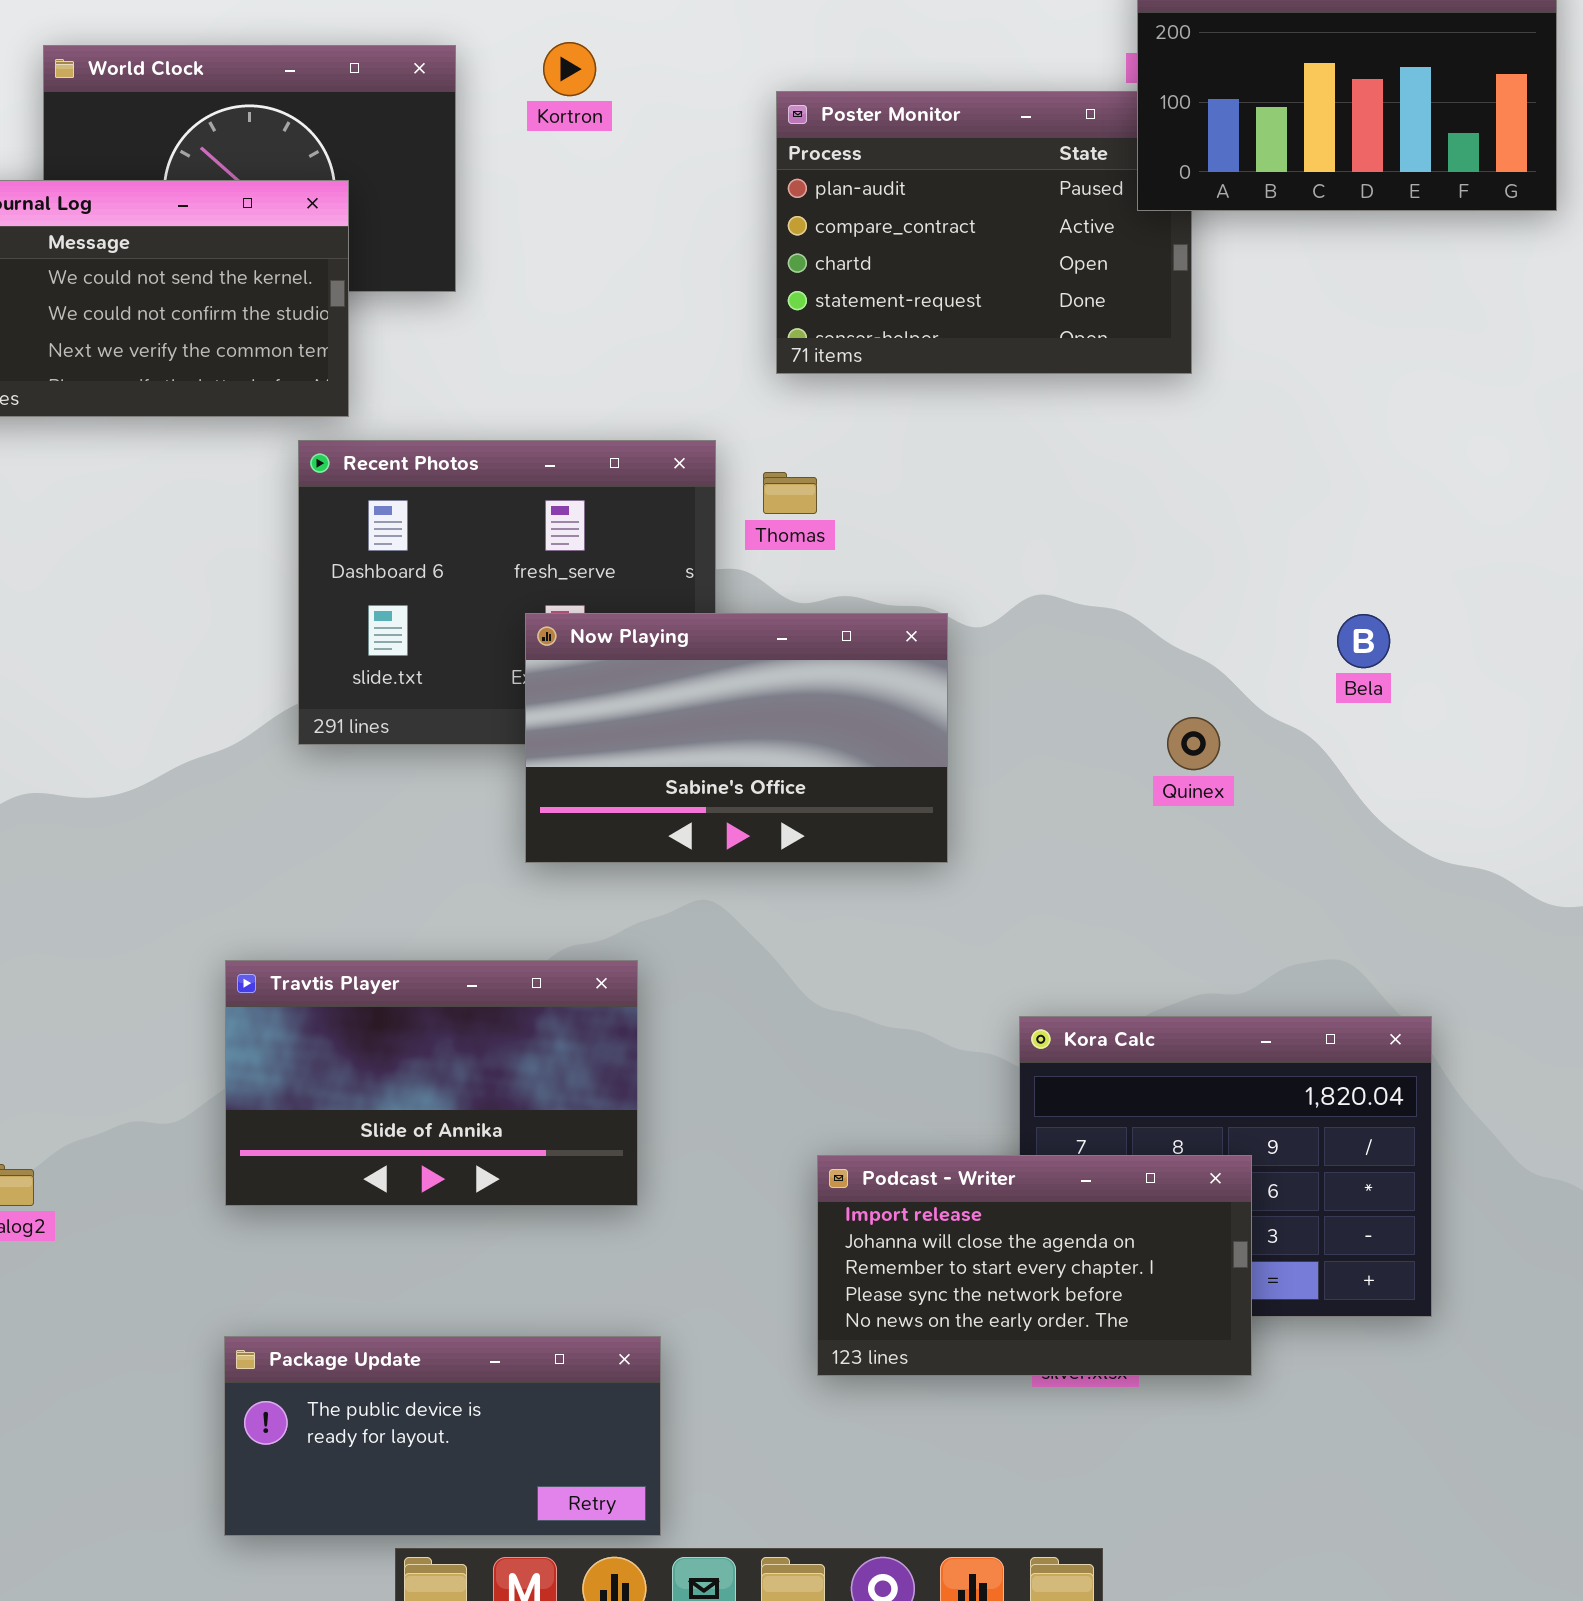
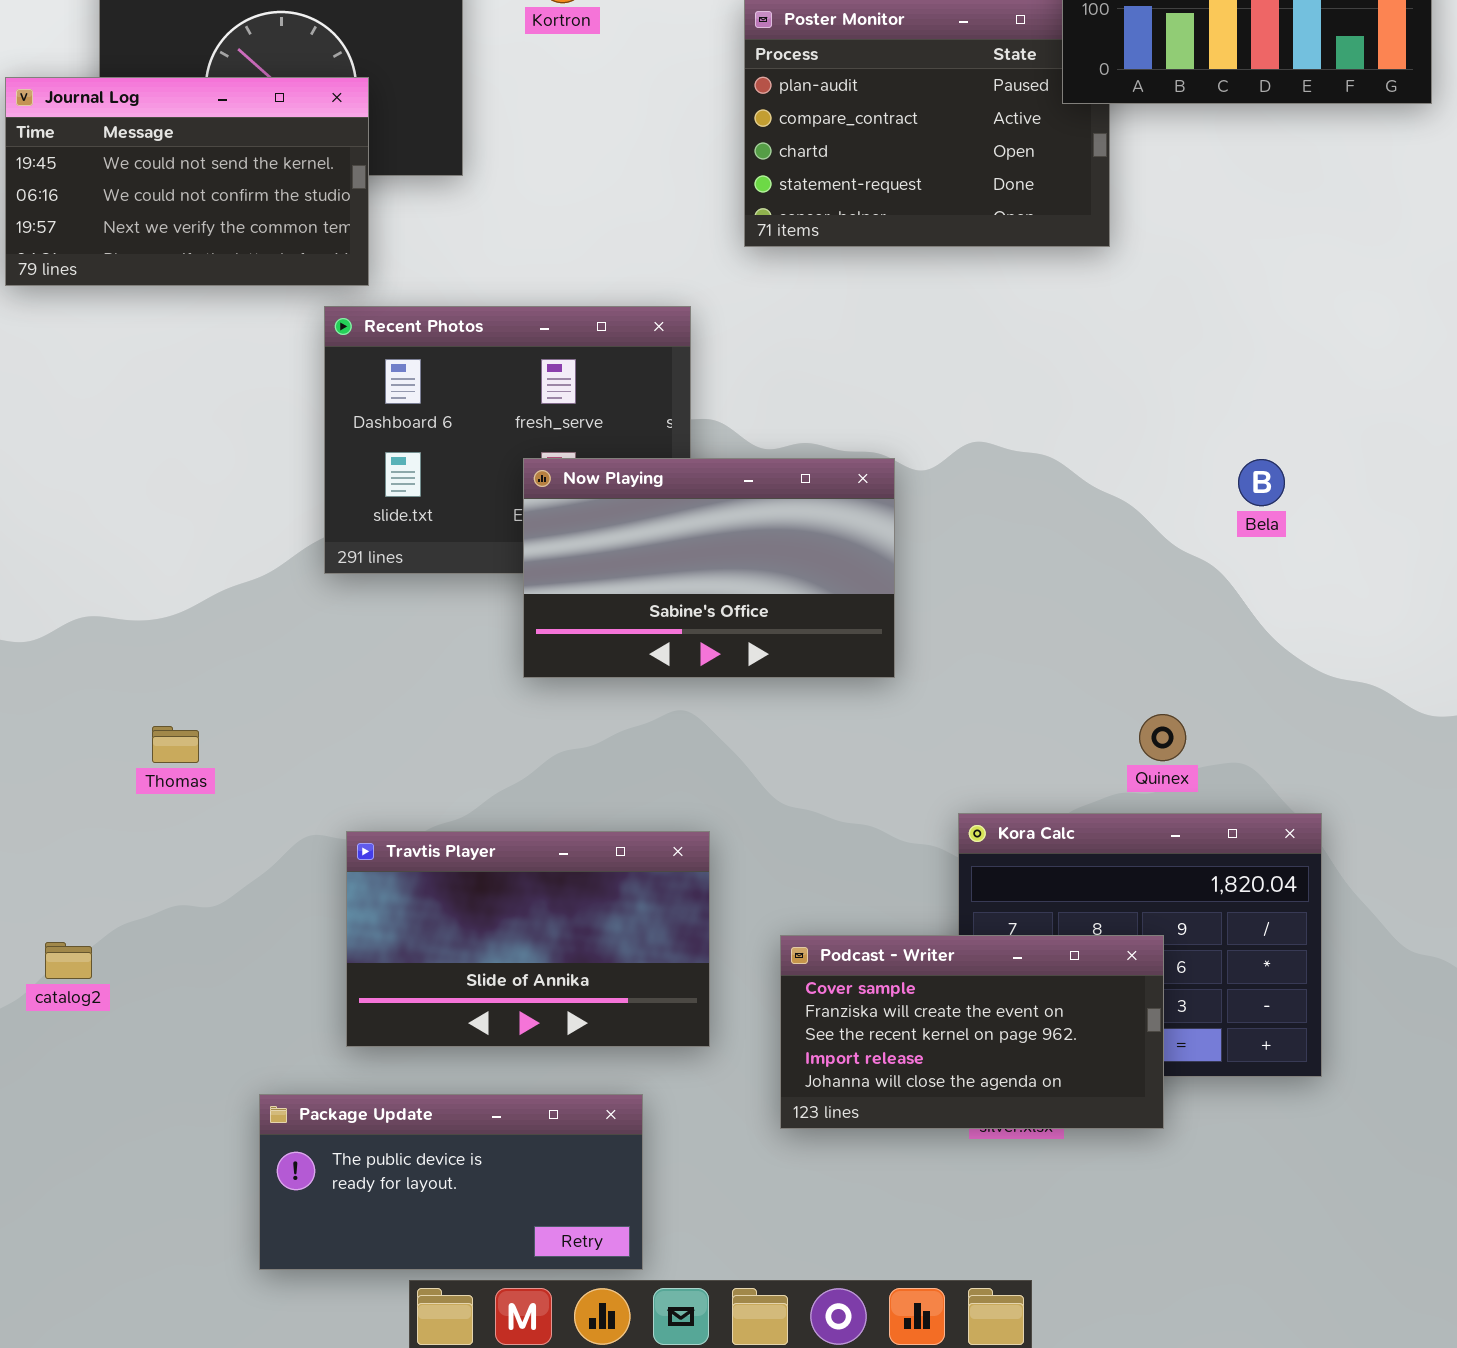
Thomas: [763,472,817,514] -> [152,726,199,763], moved
Quinex: [1167,717,1220,770] -> [1139,714,1186,761], moved
Travtis Player: [225,960,638,1206] -> [346,831,710,1047], moved
Podcast - Writer: [817,1155,1252,1376] -> [780,935,1164,1129], scrolled up 3 rows

